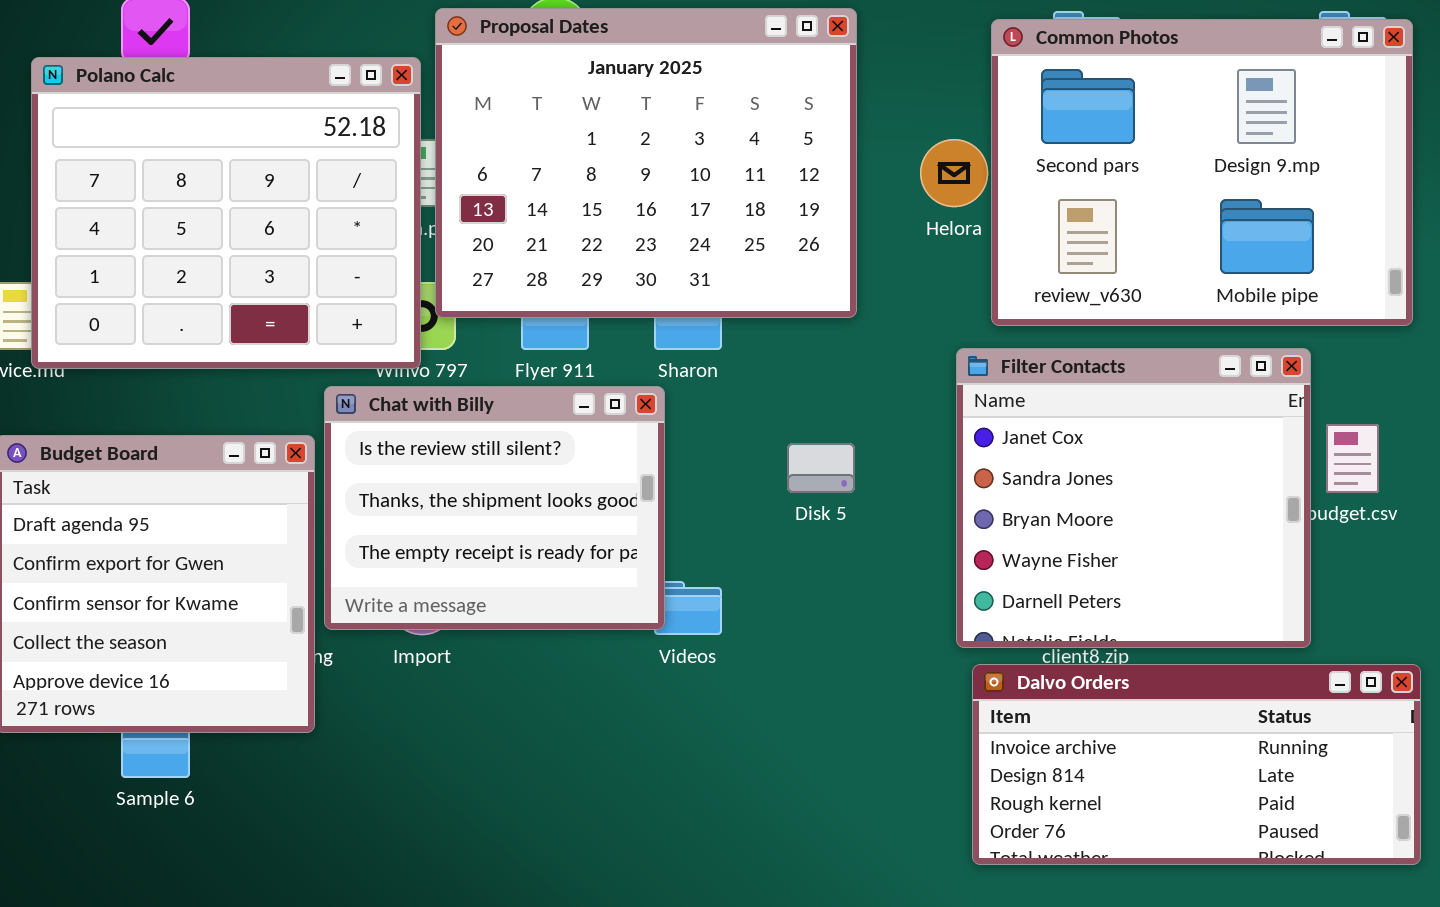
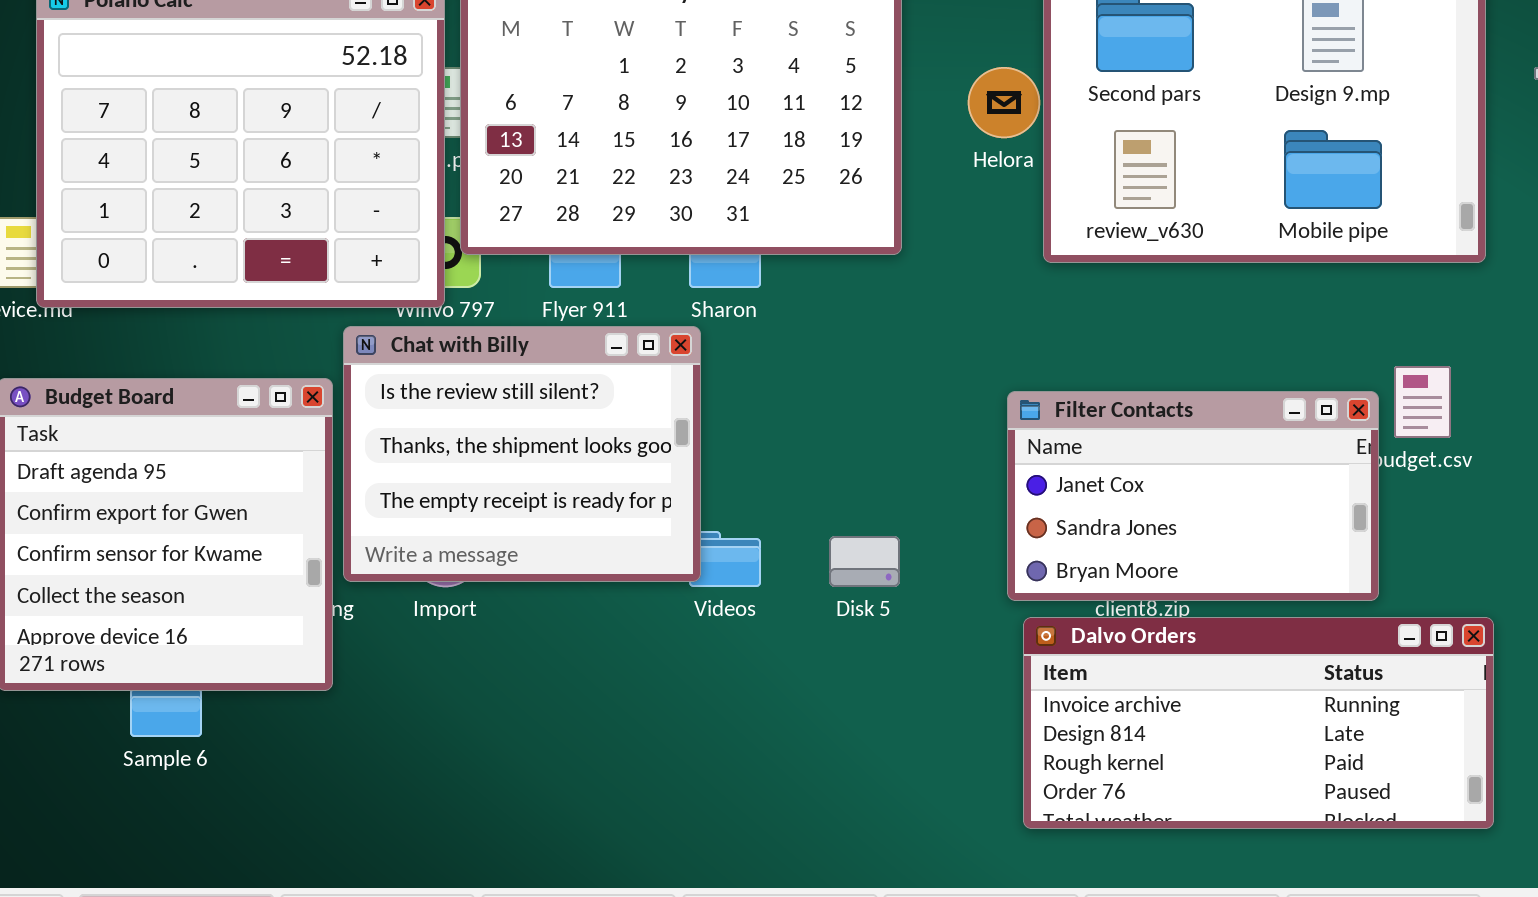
Filter Contacts: [956,348,1311,648] -> [1007,391,1379,601], resized
Disk 5: [787,443,855,493] -> [829,536,900,587], moved

